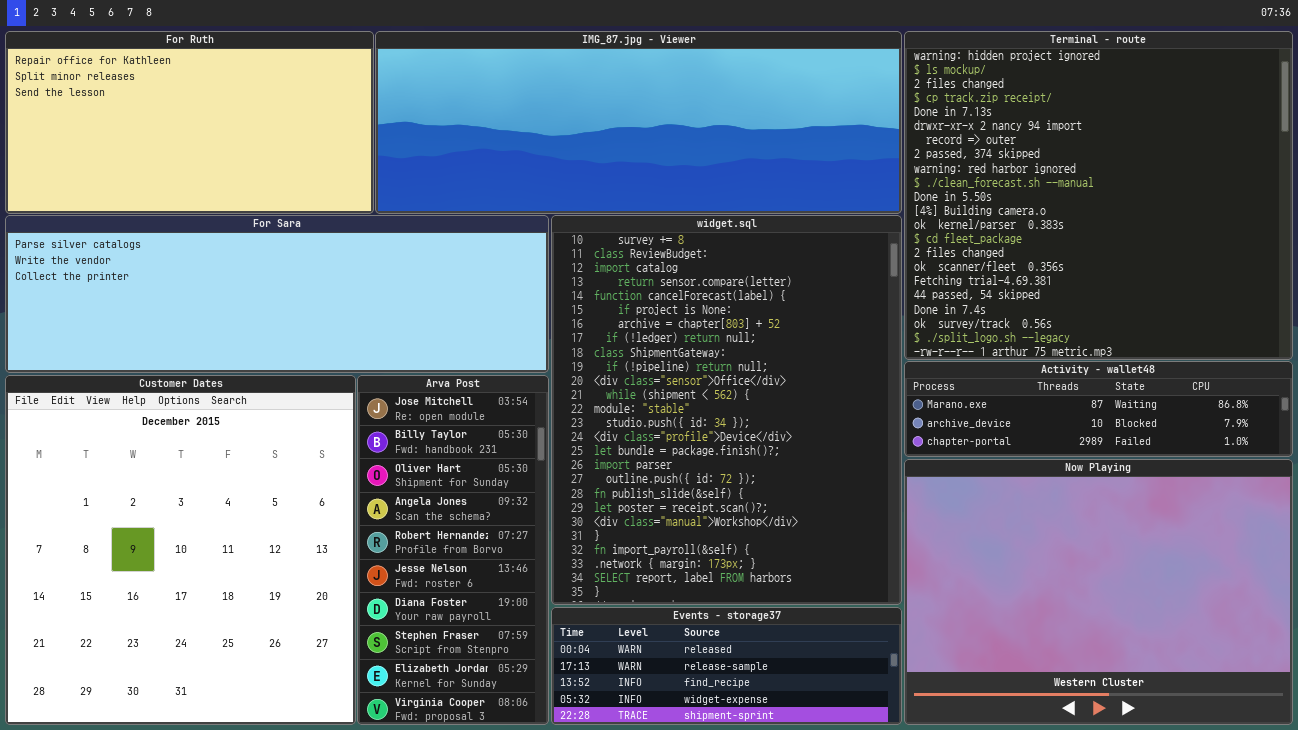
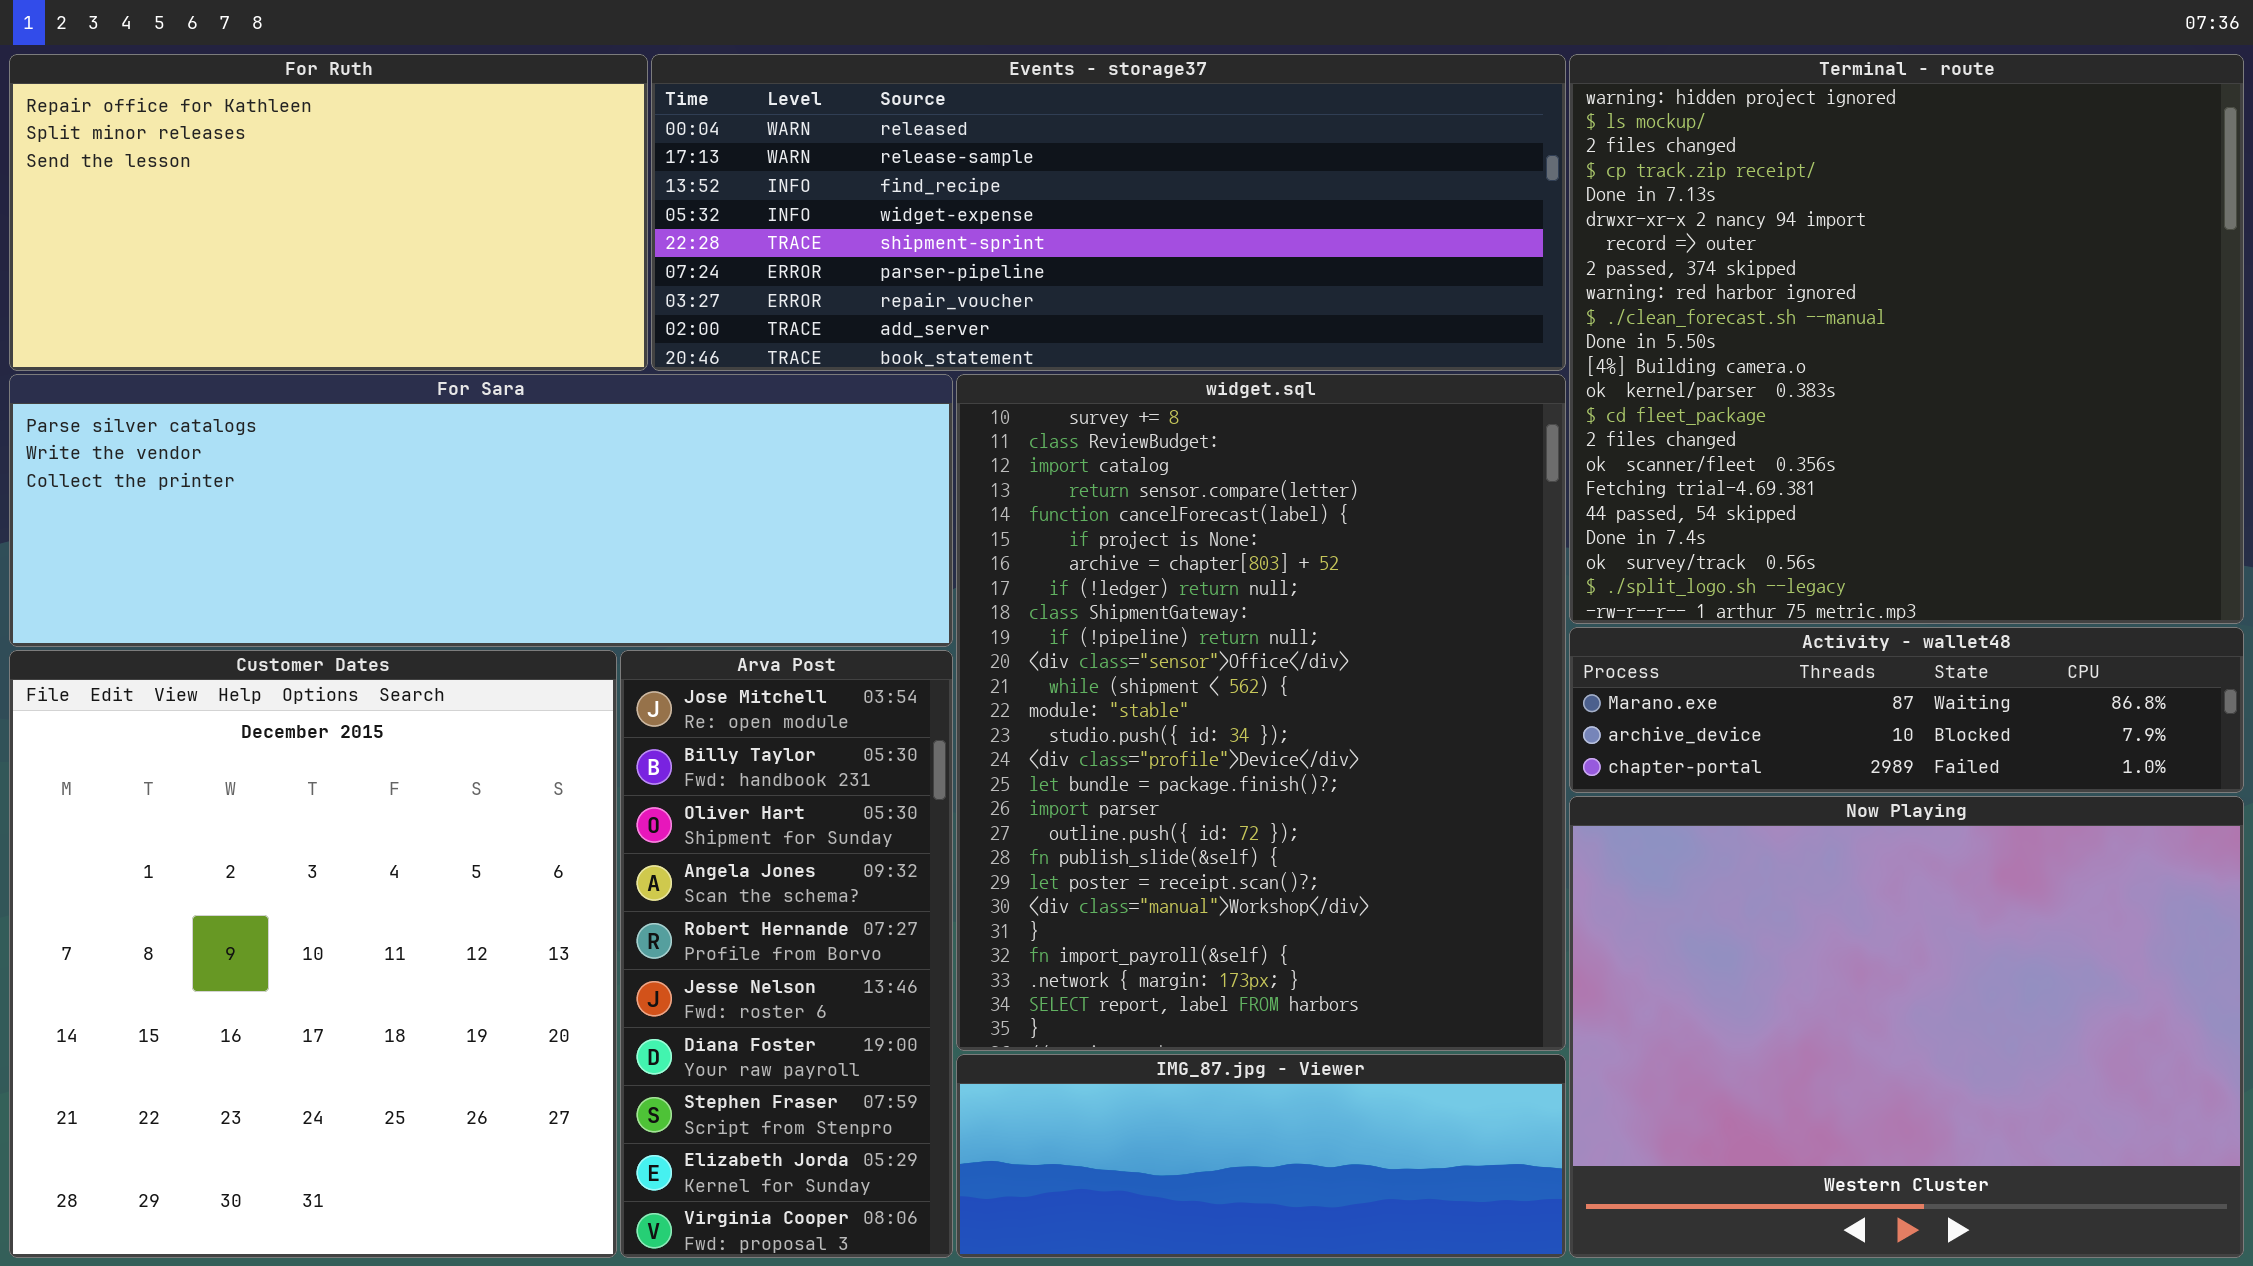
IMG_87.jpg - Viewer: [375,31,902,214] -> [956,1054,1566,1258], moved, resized
Events - storage37: [551,607,902,725] -> [651,54,1566,371], moved, resized

